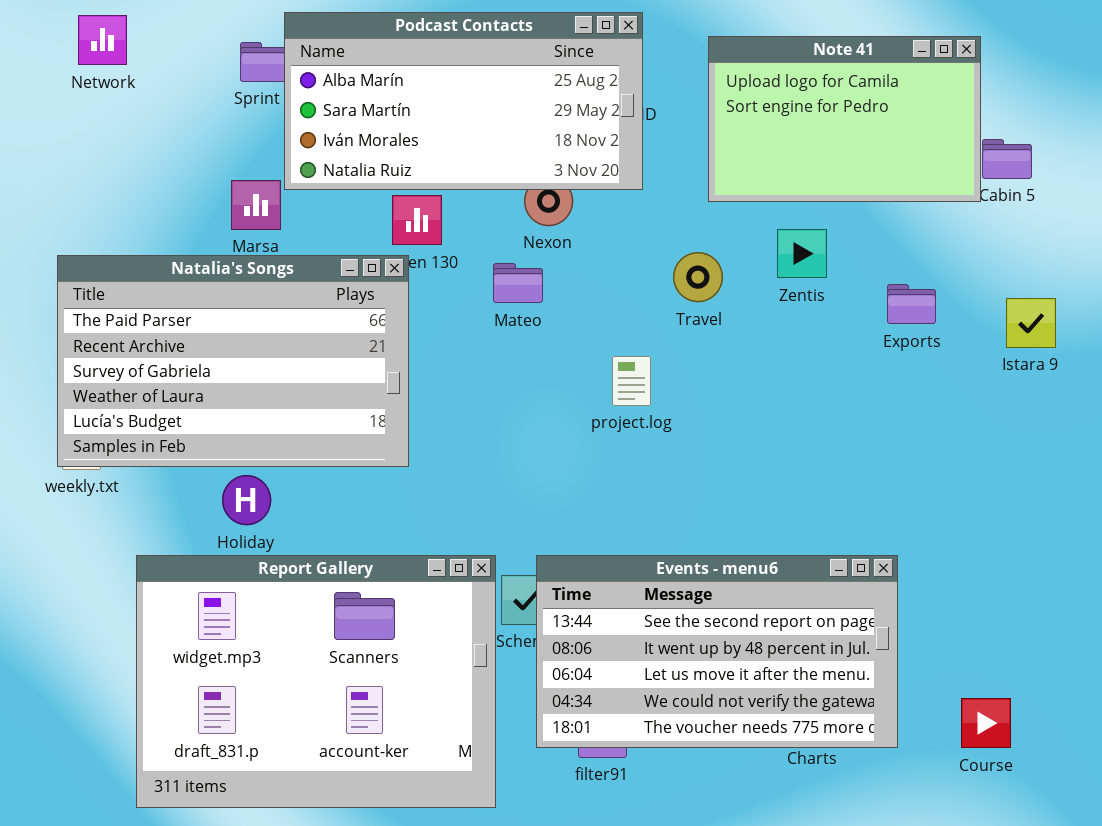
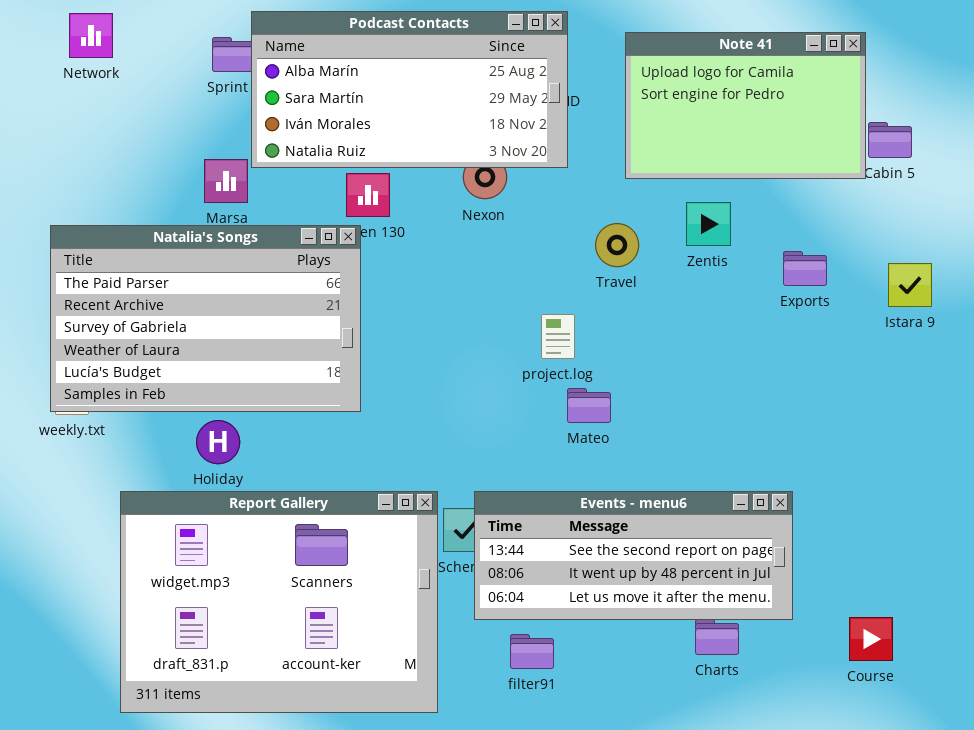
Mateo: [493,263,543,303] -> [567,388,611,423], moved
Events - menu6: [536,555,898,748] -> [474,491,793,620], resized

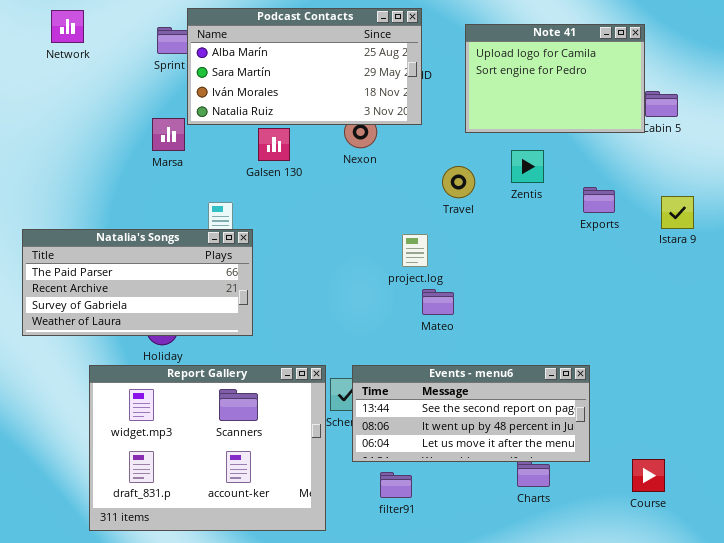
Natalia's Songs: [50,225,361,412] -> [22,229,253,336], moved, resized

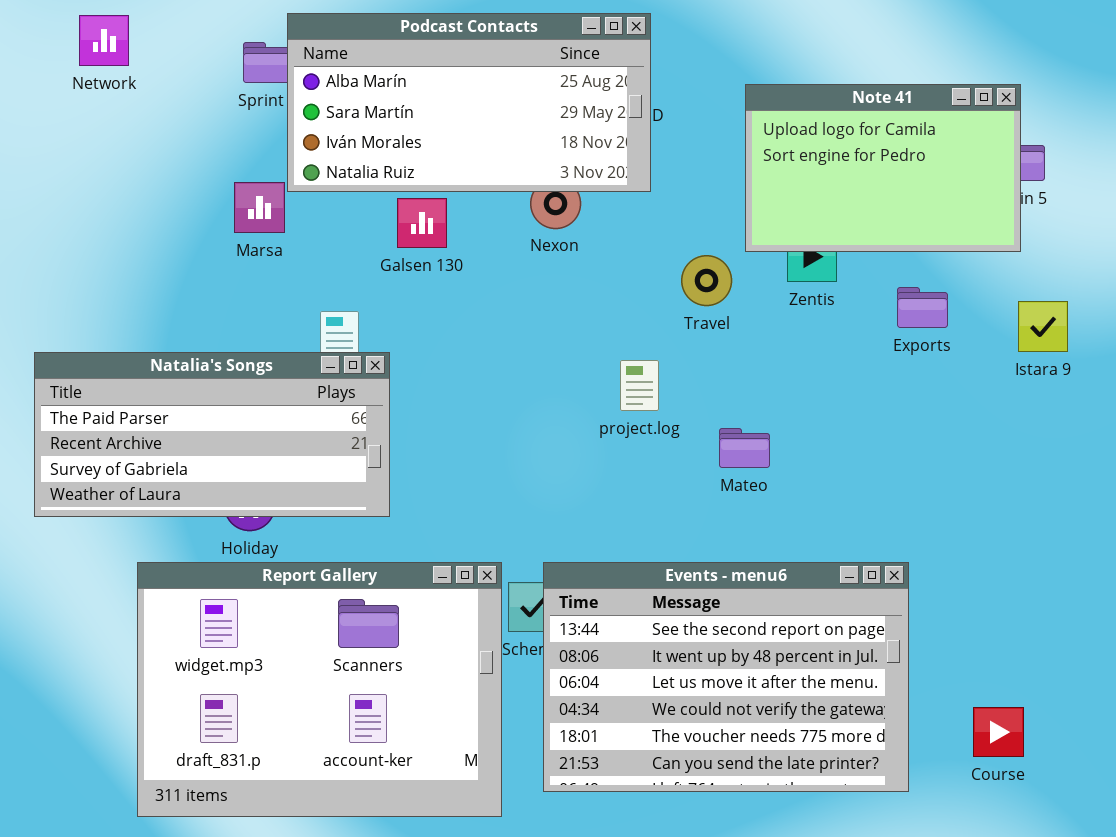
Note 41: [465,24,645,133] -> [745,84,1021,252], moved
Mateo: [422,289,454,315] -> [719,428,770,468], moved
Events - menu6: [352,365,590,462] -> [543,562,909,792], resized

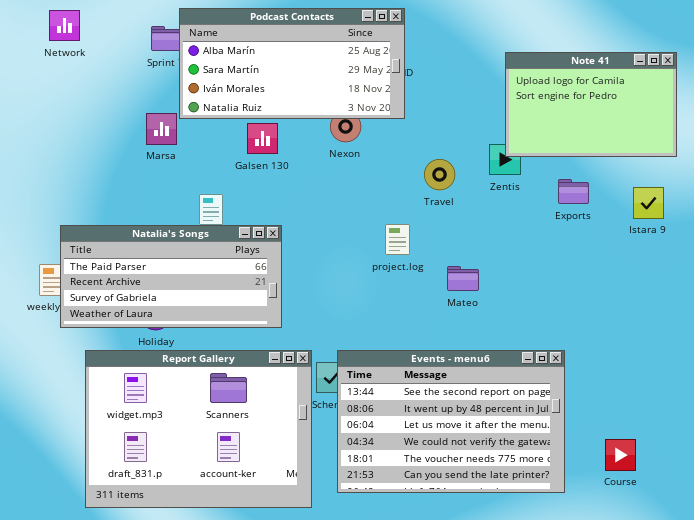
Note 41: [745,84,1021,252] -> [505,52,677,157], moved
Natalia's Songs: [34,352,390,517] -> [60,225,282,328], moved

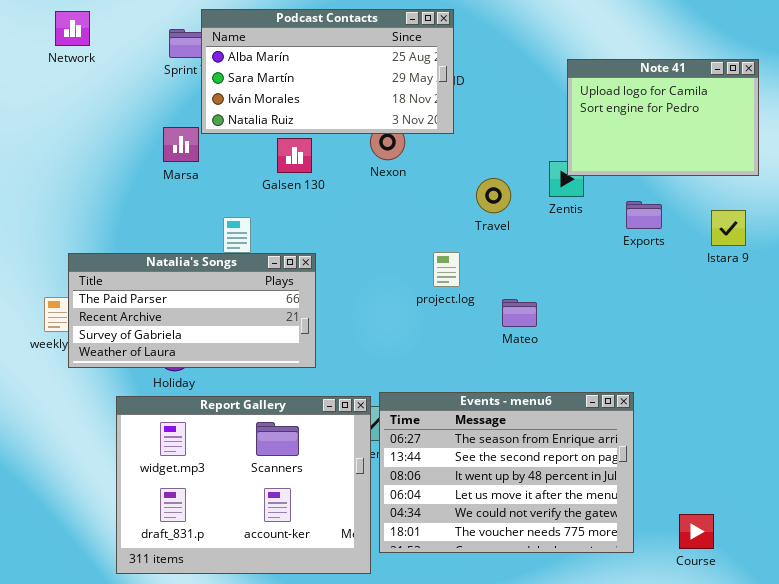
Report Gallery: [85,350,312,508] -> [116,396,371,574], moved
Events - menu6: [337,350,565,493] -> [379,392,634,553], scrolled up 1 row
Course: [605,439,636,471] -> [679,514,714,549], moved

